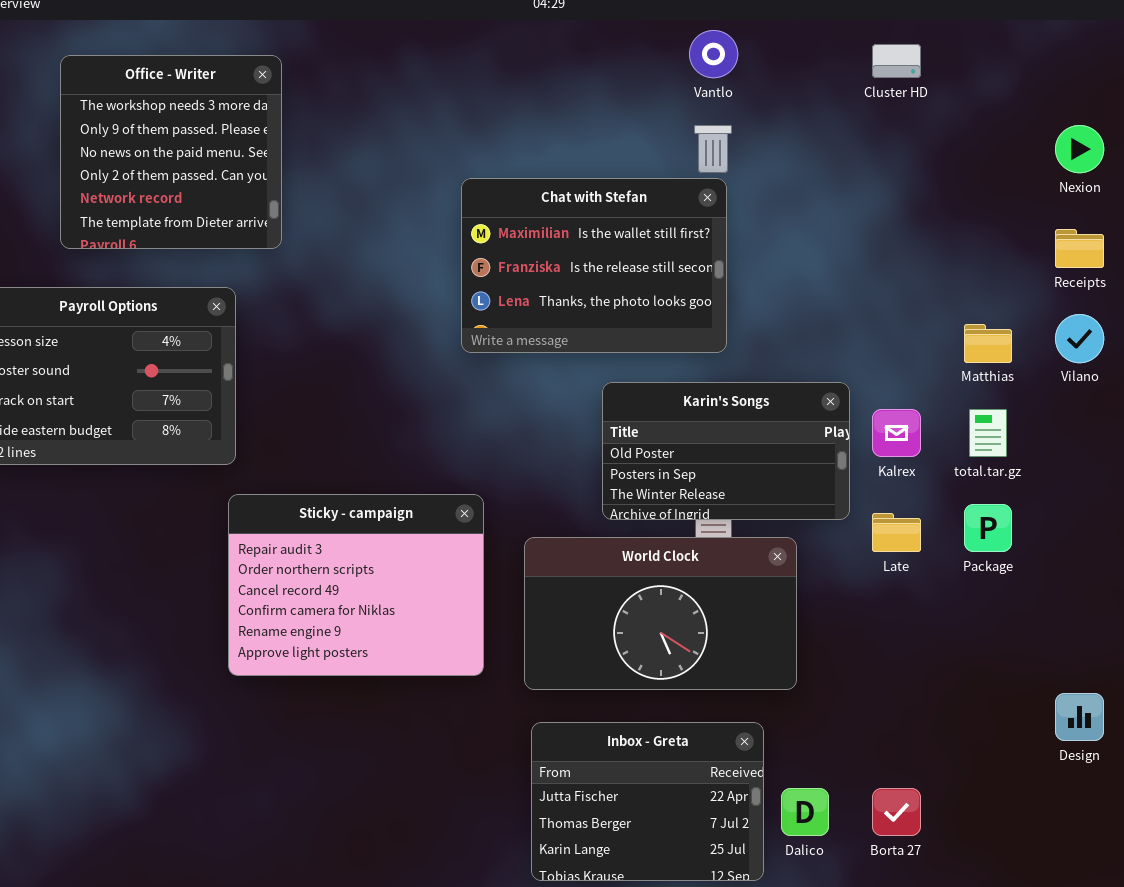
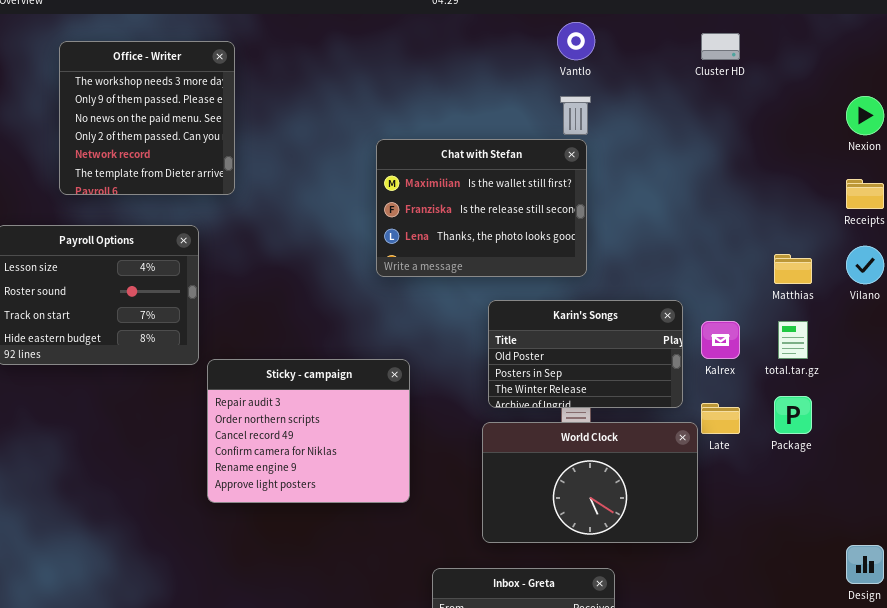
Sticky - campaign: [228,494,484,676] -> [207,359,410,503], moved
World Clock: [524,537,797,690] -> [482,422,698,543], moved

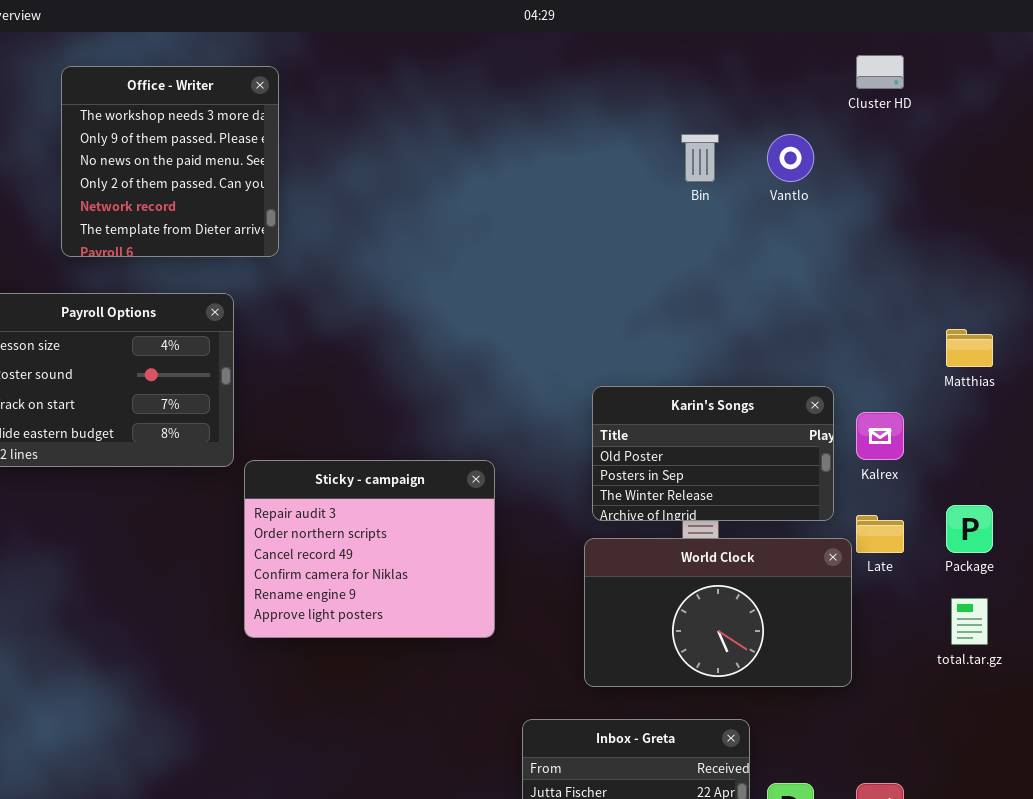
Vantlo: [557,22,595,60] -> [767,134,814,182], moved
Chat with Stefan: [376,139,587,277] -> none, closed
total.tar.gz: [778,321,808,359] -> [951,598,988,645], moved

